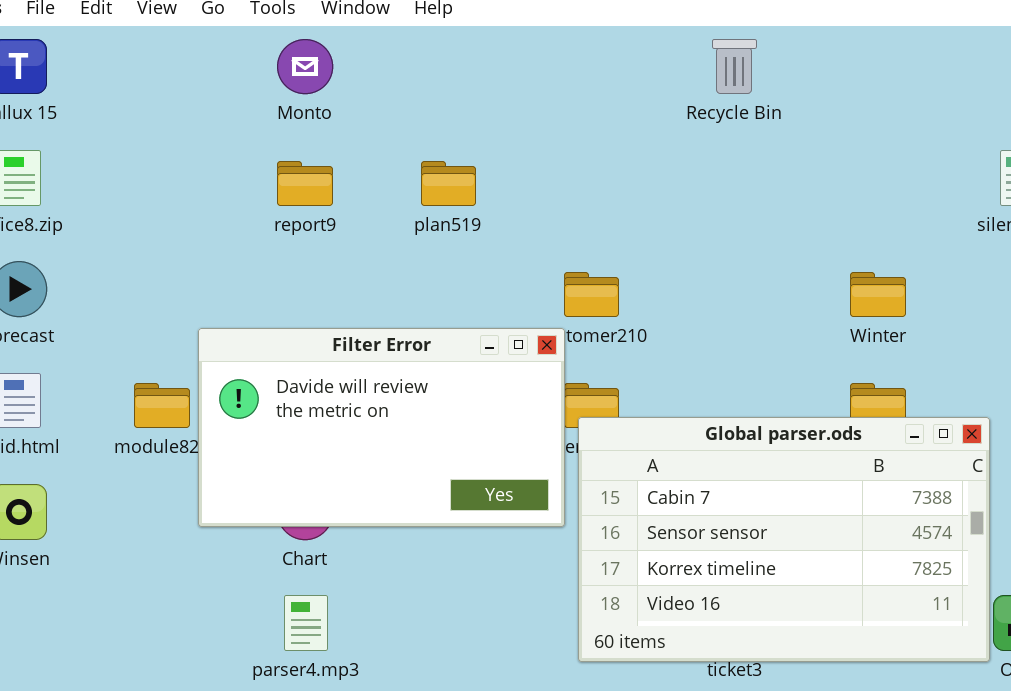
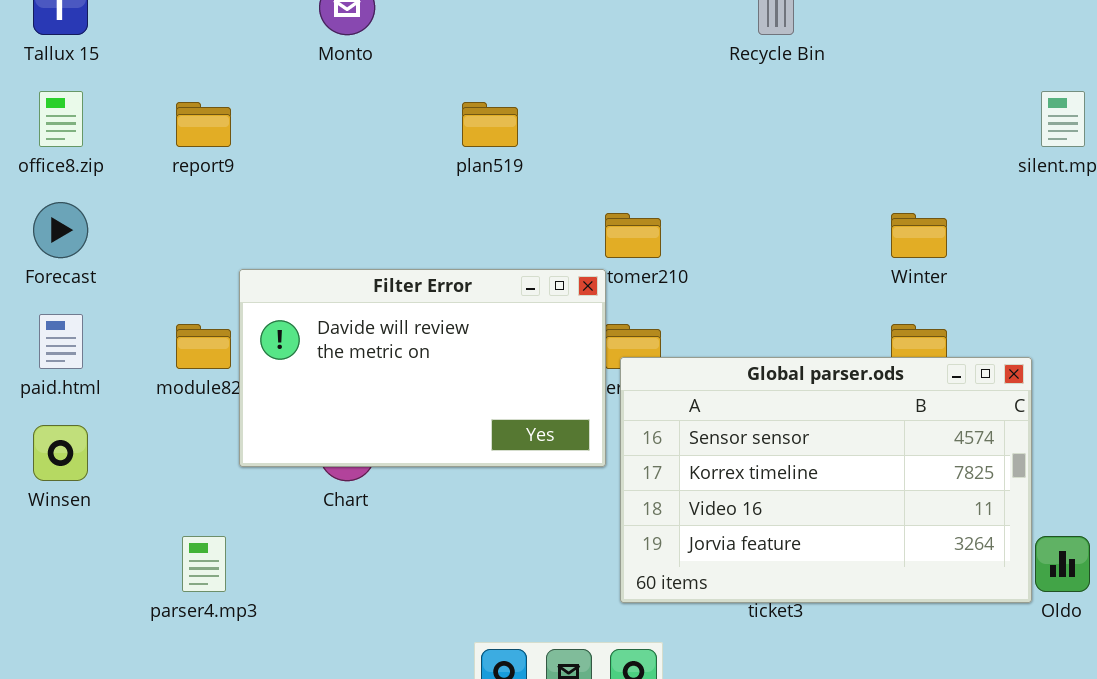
report9: [277,161,333,206] -> [176,102,231,147], moved
Global parser.ods: [578,417,990,662] -> [620,357,1032,603], scrolled down 1 row
parser4.mp3: [284,595,328,651] -> [182,536,226,592], moved

